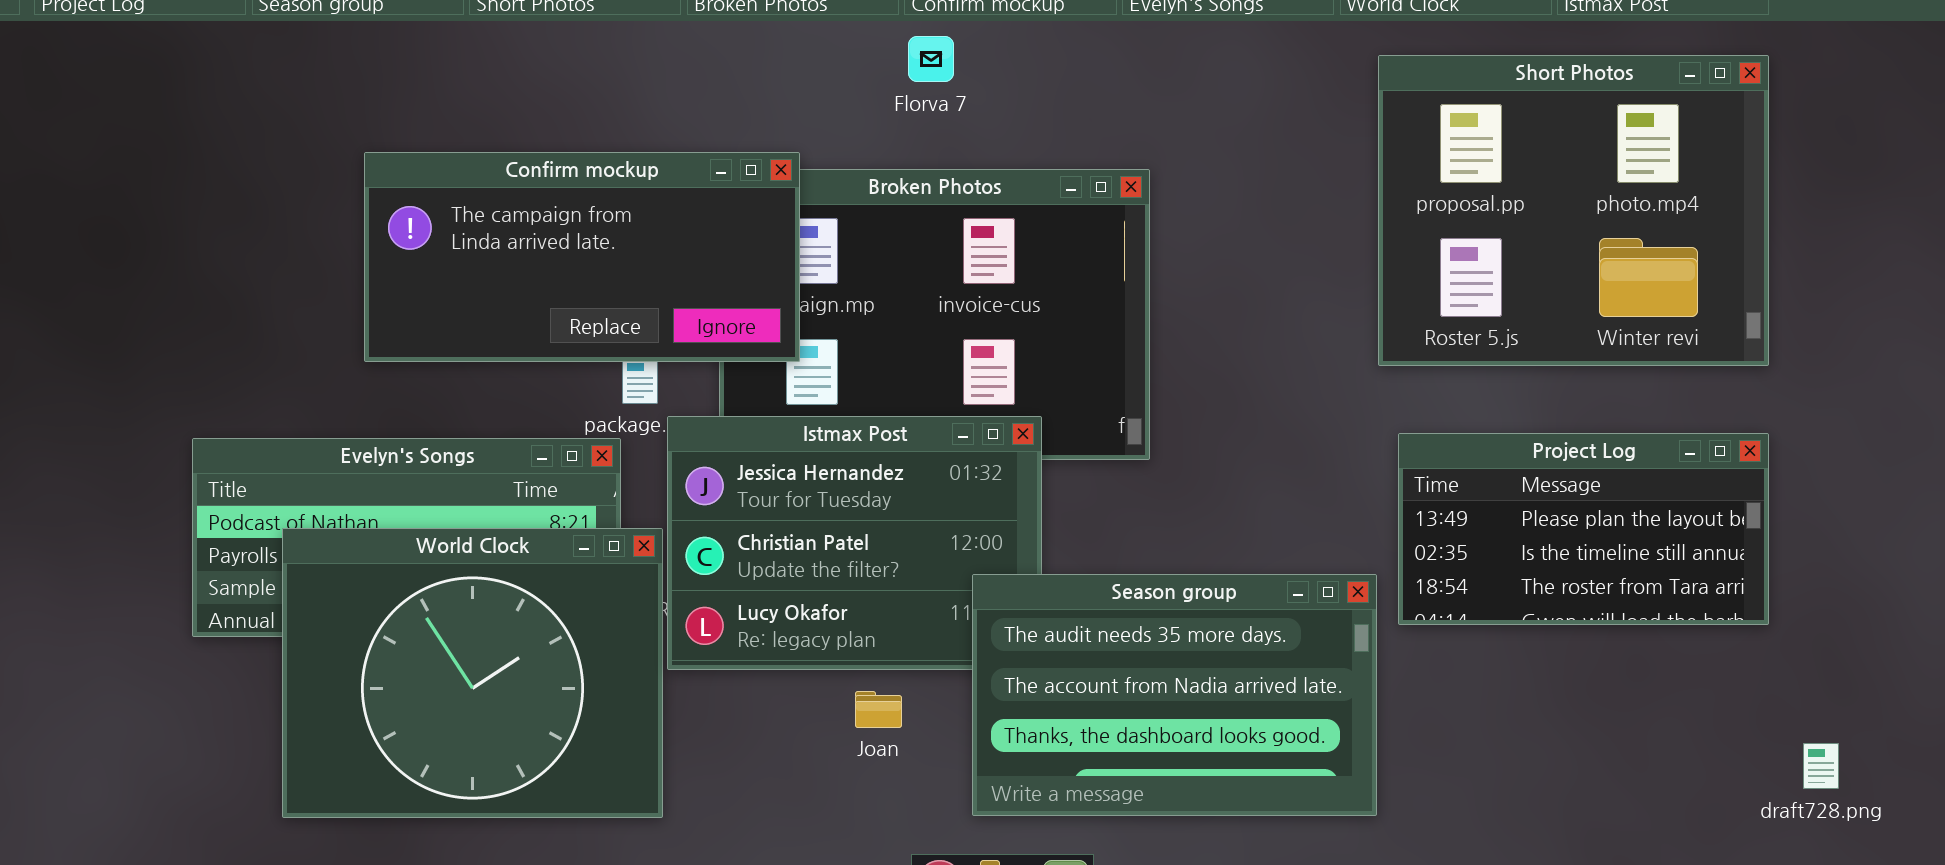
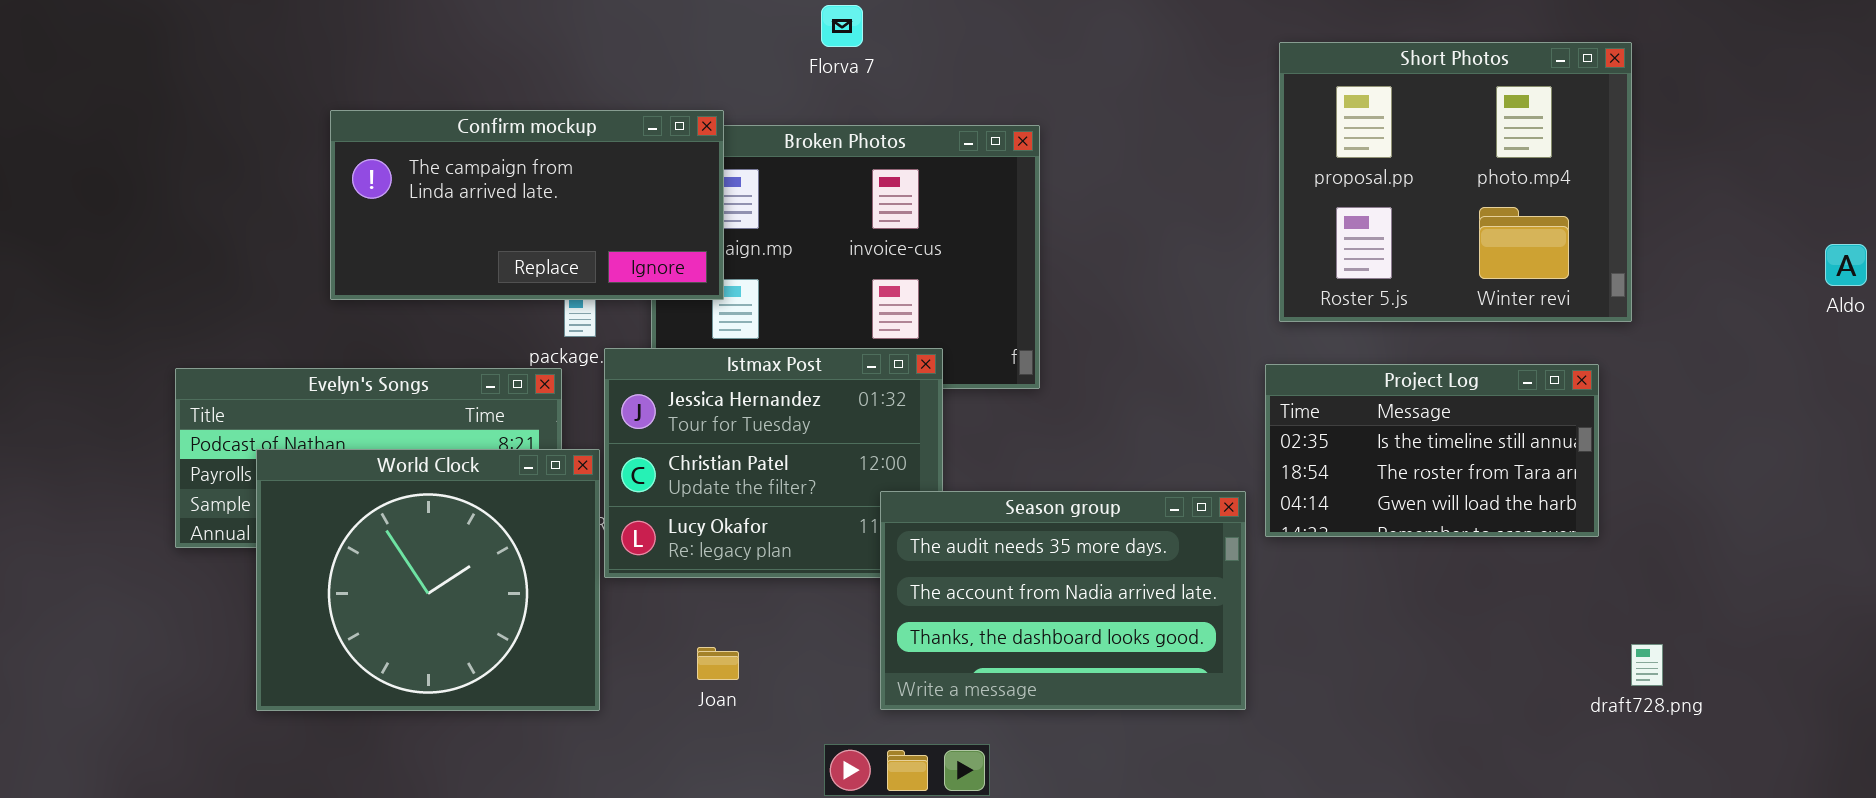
Short Photos: [1378,55,1769,366] -> [1279,42,1632,322], moved
Project Log: [1398,433,1769,625] -> [1265,364,1599,537], scrolled down 1 row
Joan: [855,691,902,728] -> [697,647,739,680], moved

